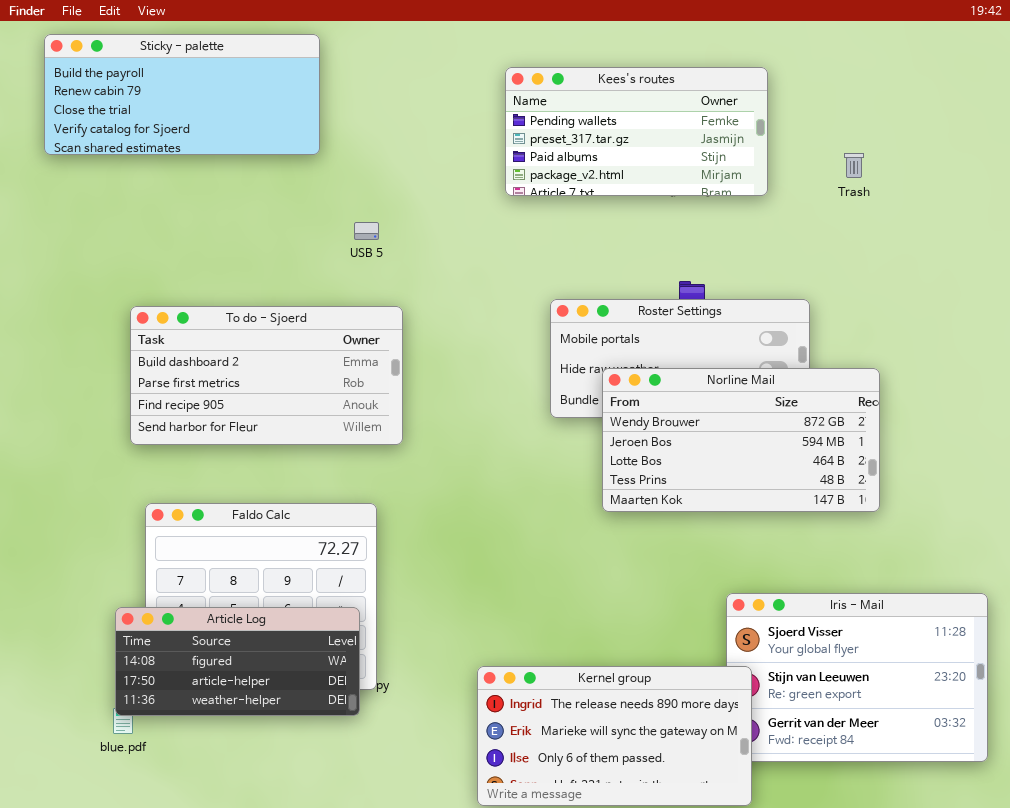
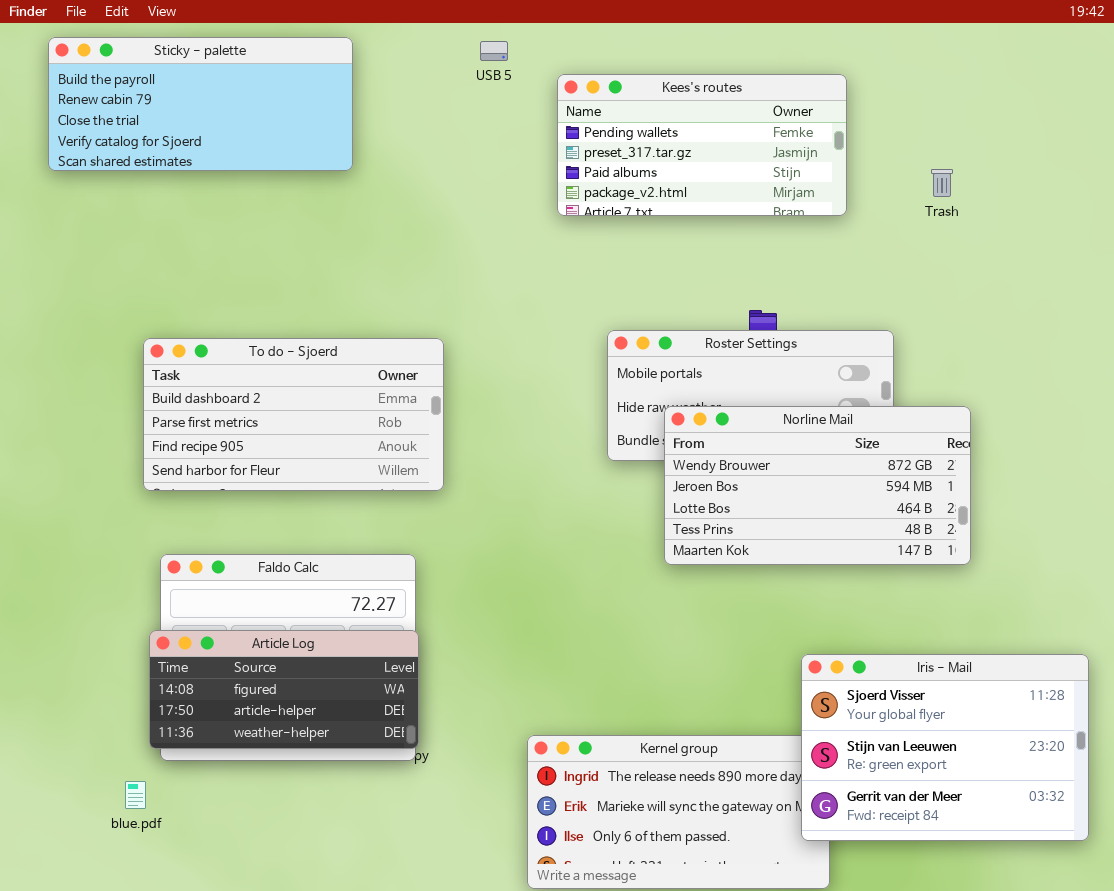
USB 5: [354,222,379,240] -> [480,41,508,61], moved
Iris - Mail: [726,593,988,762] -> [801,654,1089,841], raised
Article Log: [115,607,360,716] -> [149,630,419,749], moved

